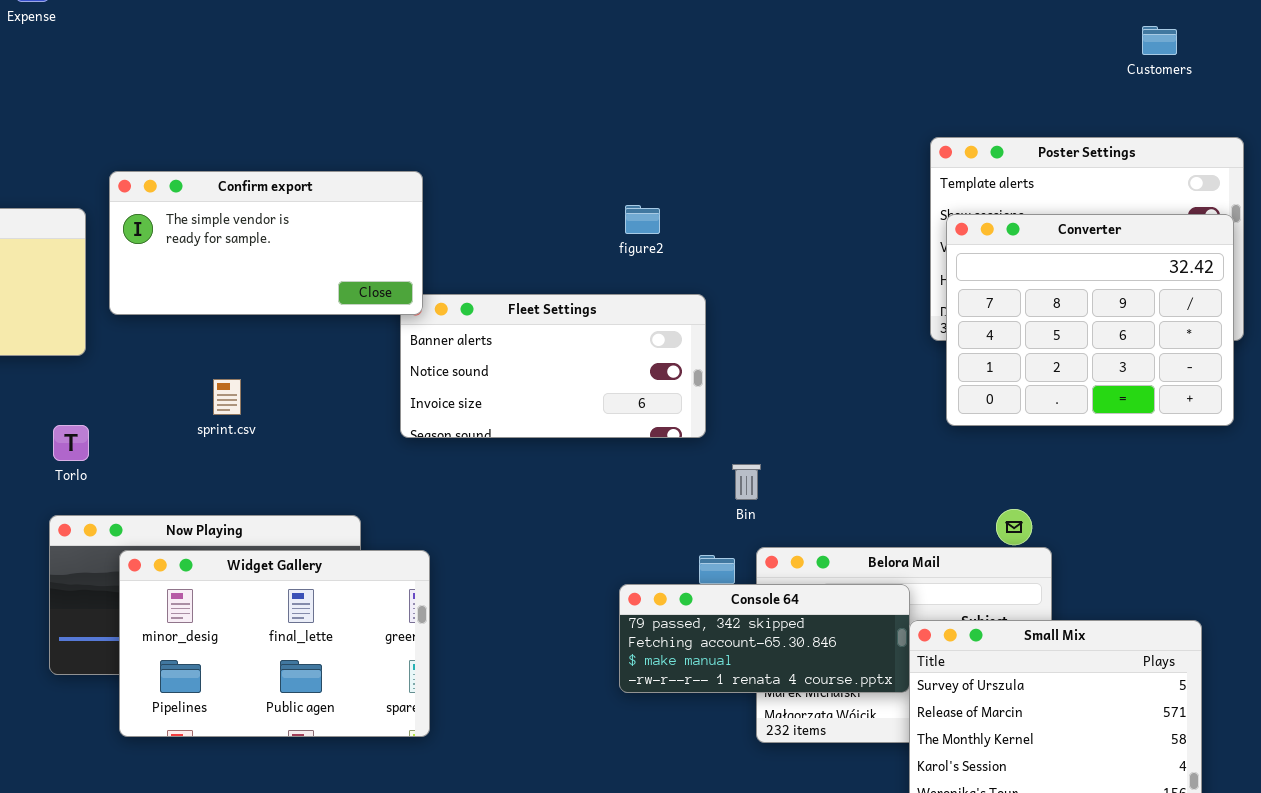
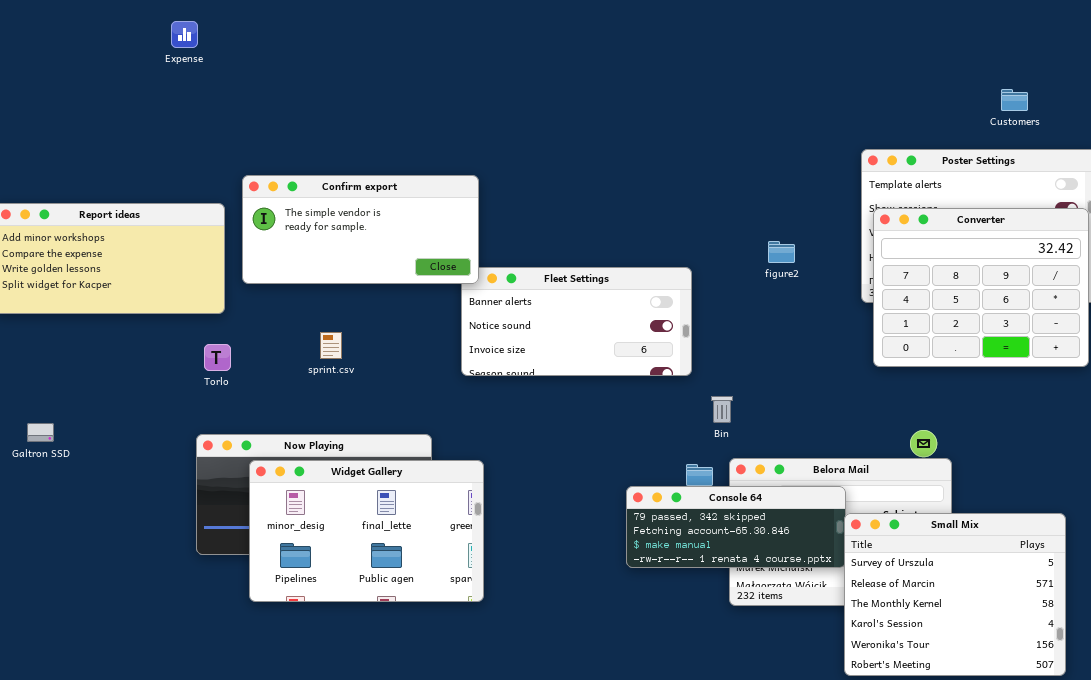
Customers: [1142,26,1177,55] -> [1001,89,1028,111], moved
figure2: [625,205,660,234] -> [768,241,795,263], moved
Torlo: [53,425,89,461] -> [204,344,231,371], moved

